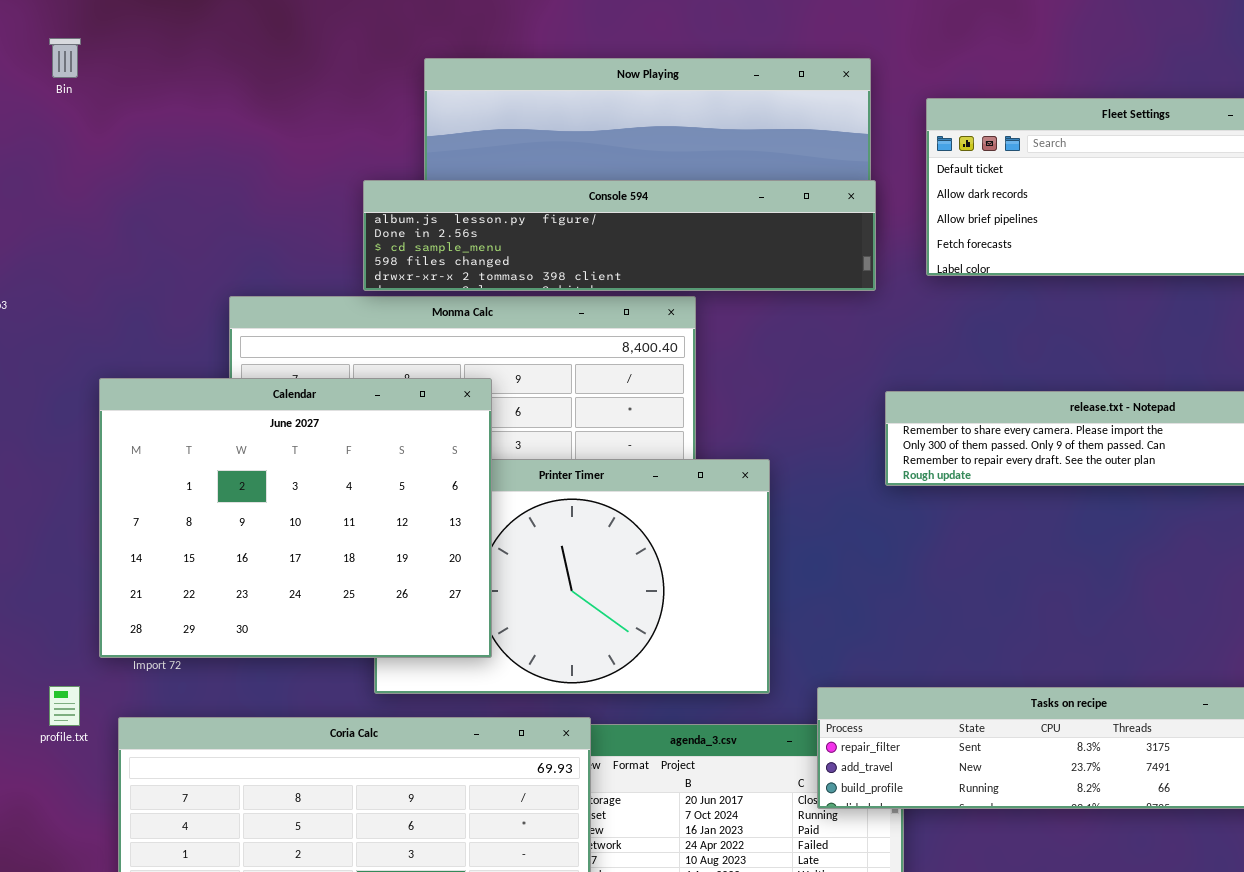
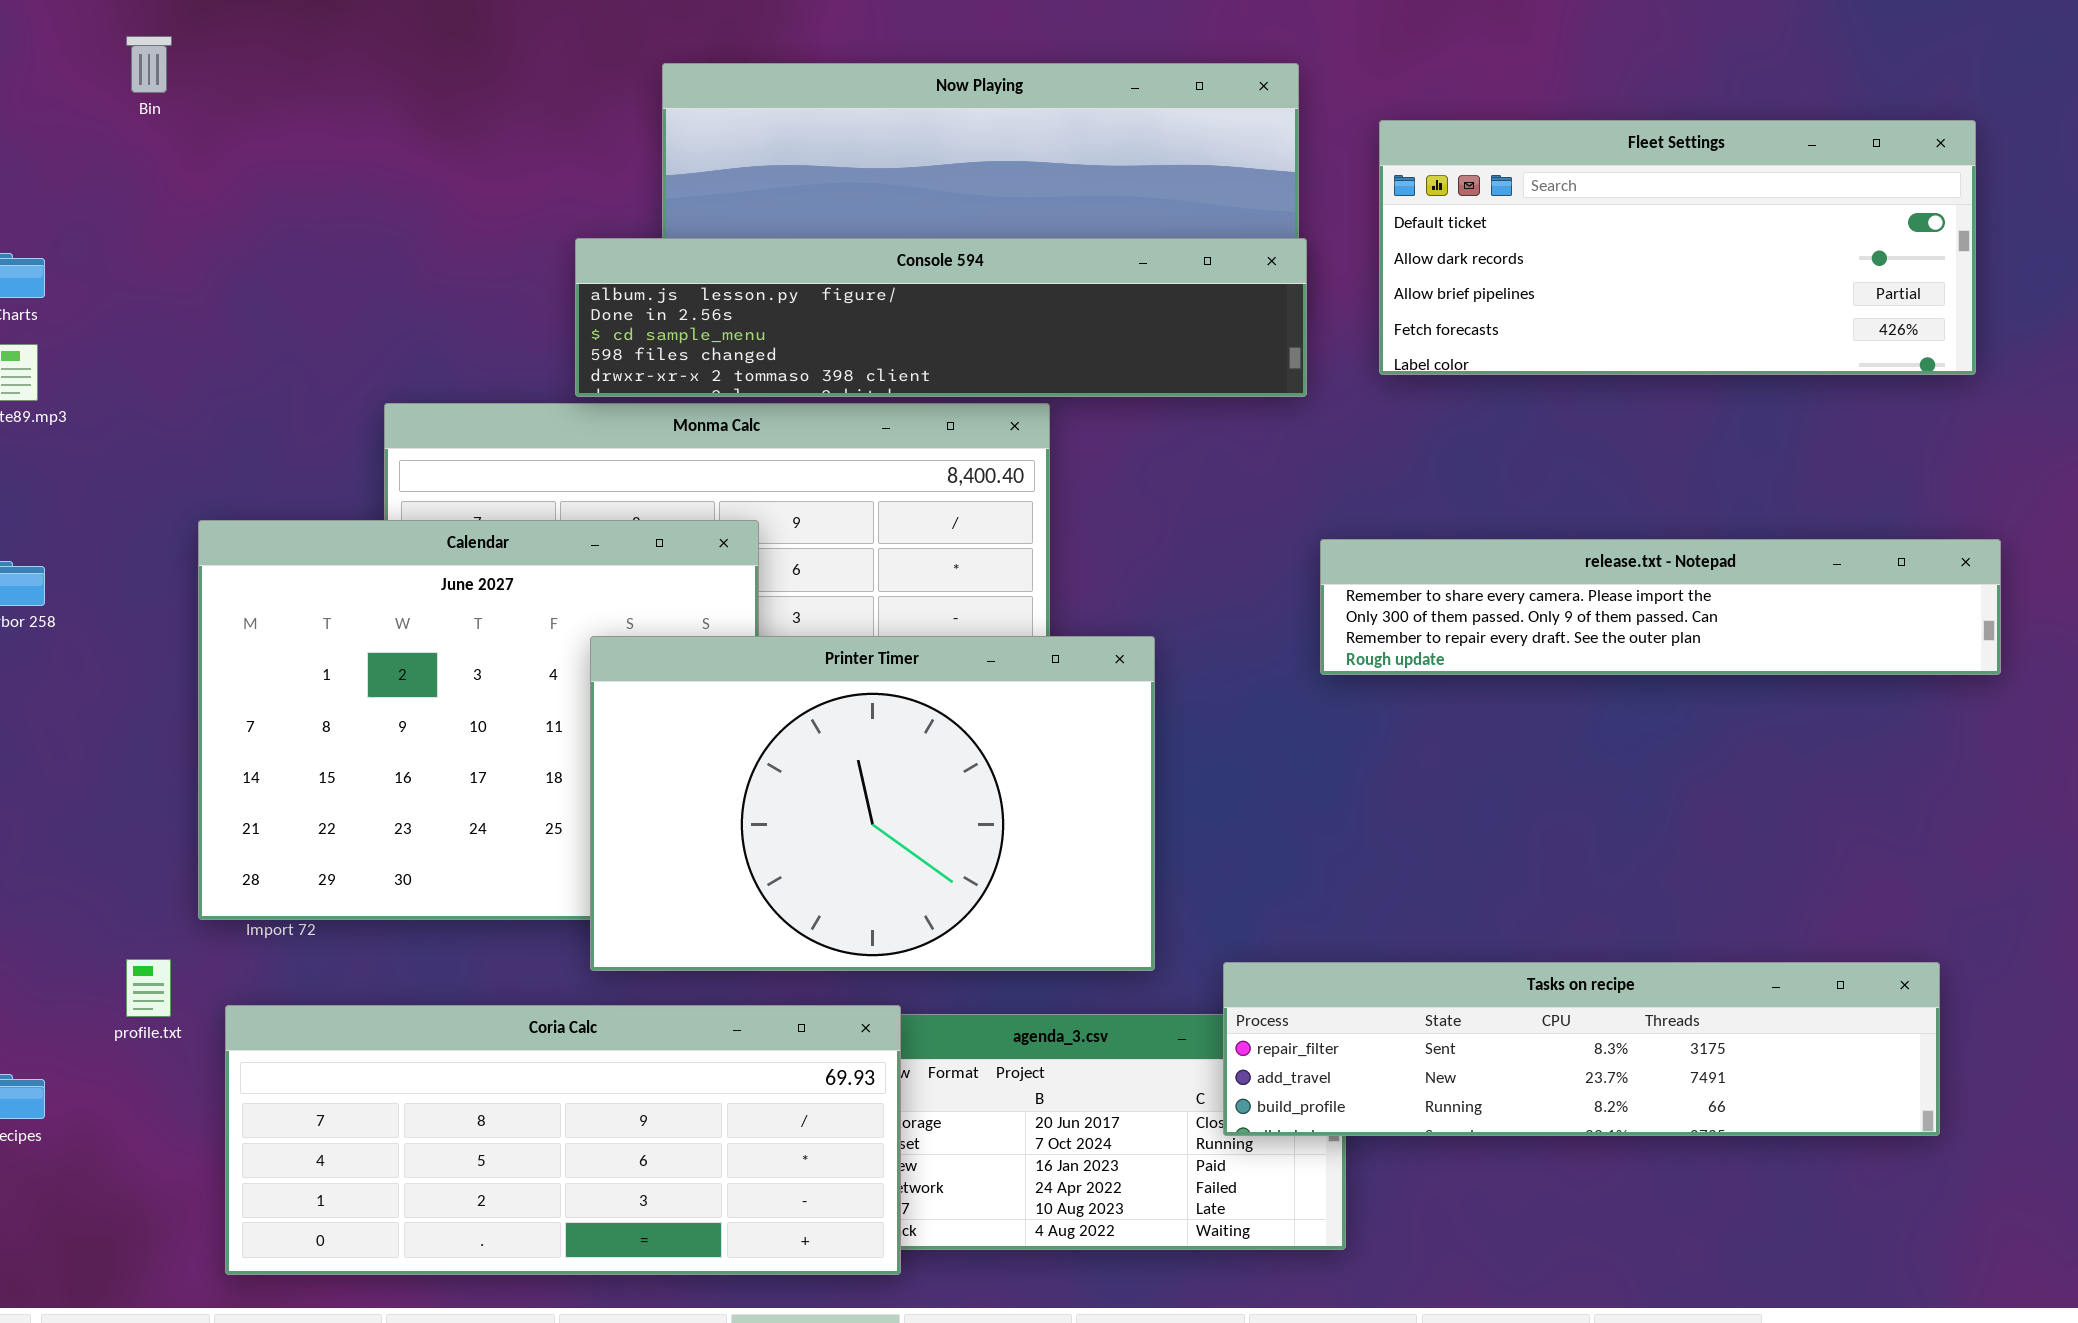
Printer Timer: [374,459,770,694] -> [590,636,1155,971], raised

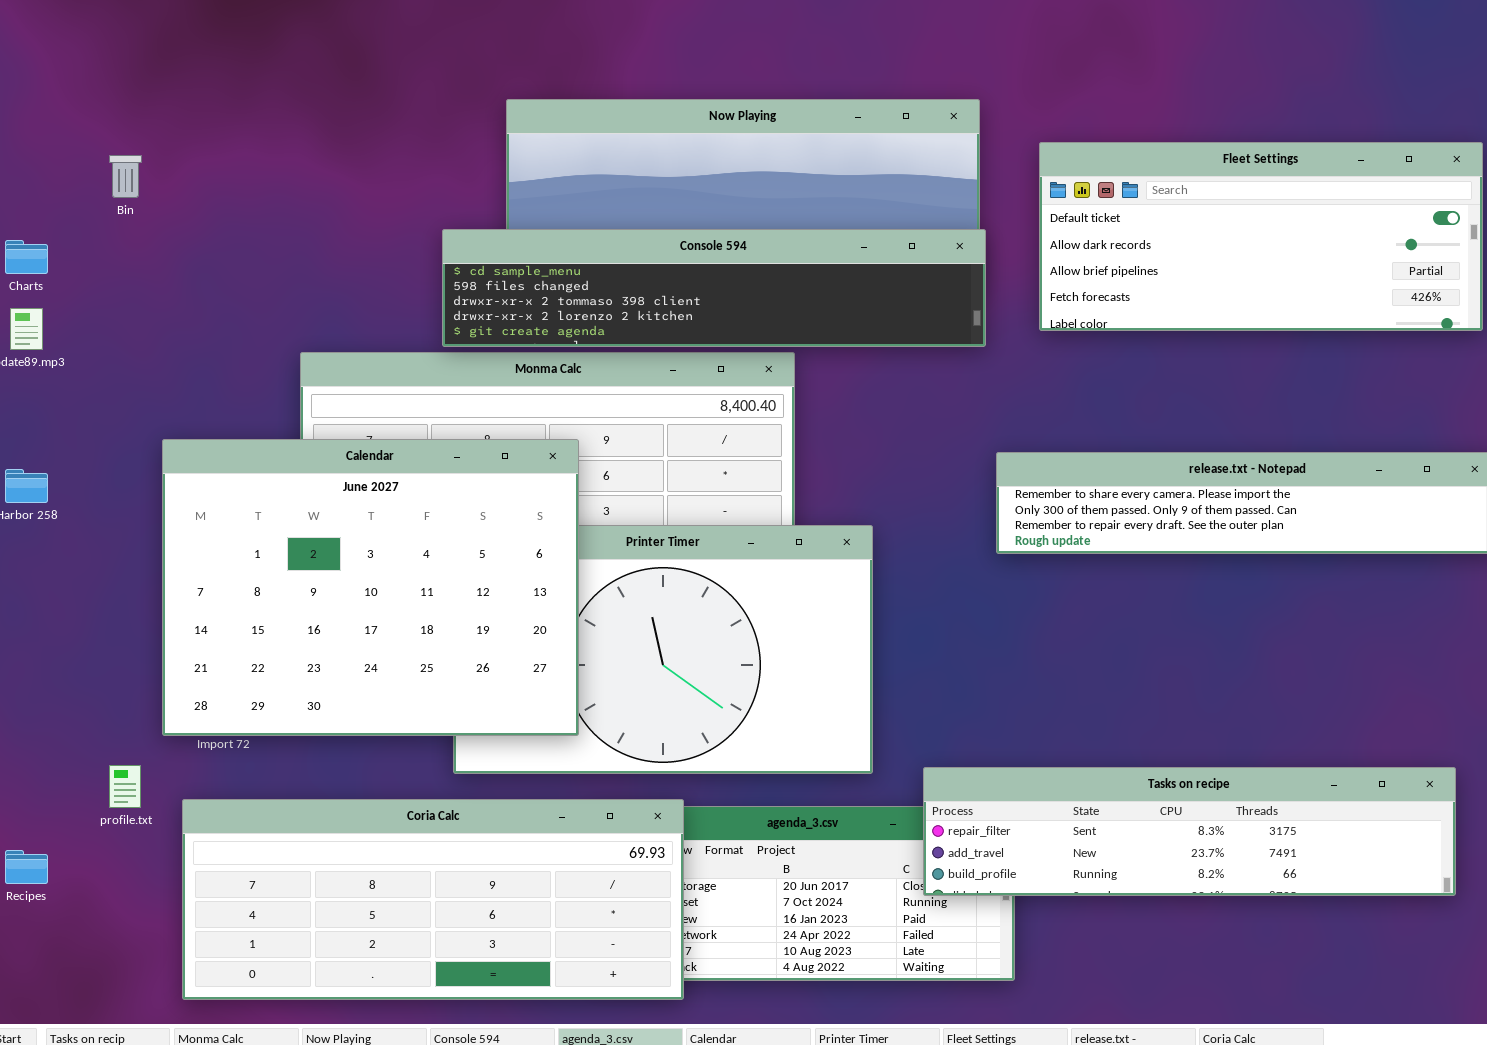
Bin: [126,36,172,93] -> [109,155,142,198], moved
Console 594: [575,238,1307,397] -> [442,229,986,347], scrolled down 2 rows
Calendar: [198,520,759,920] -> [162,439,579,736], raised

